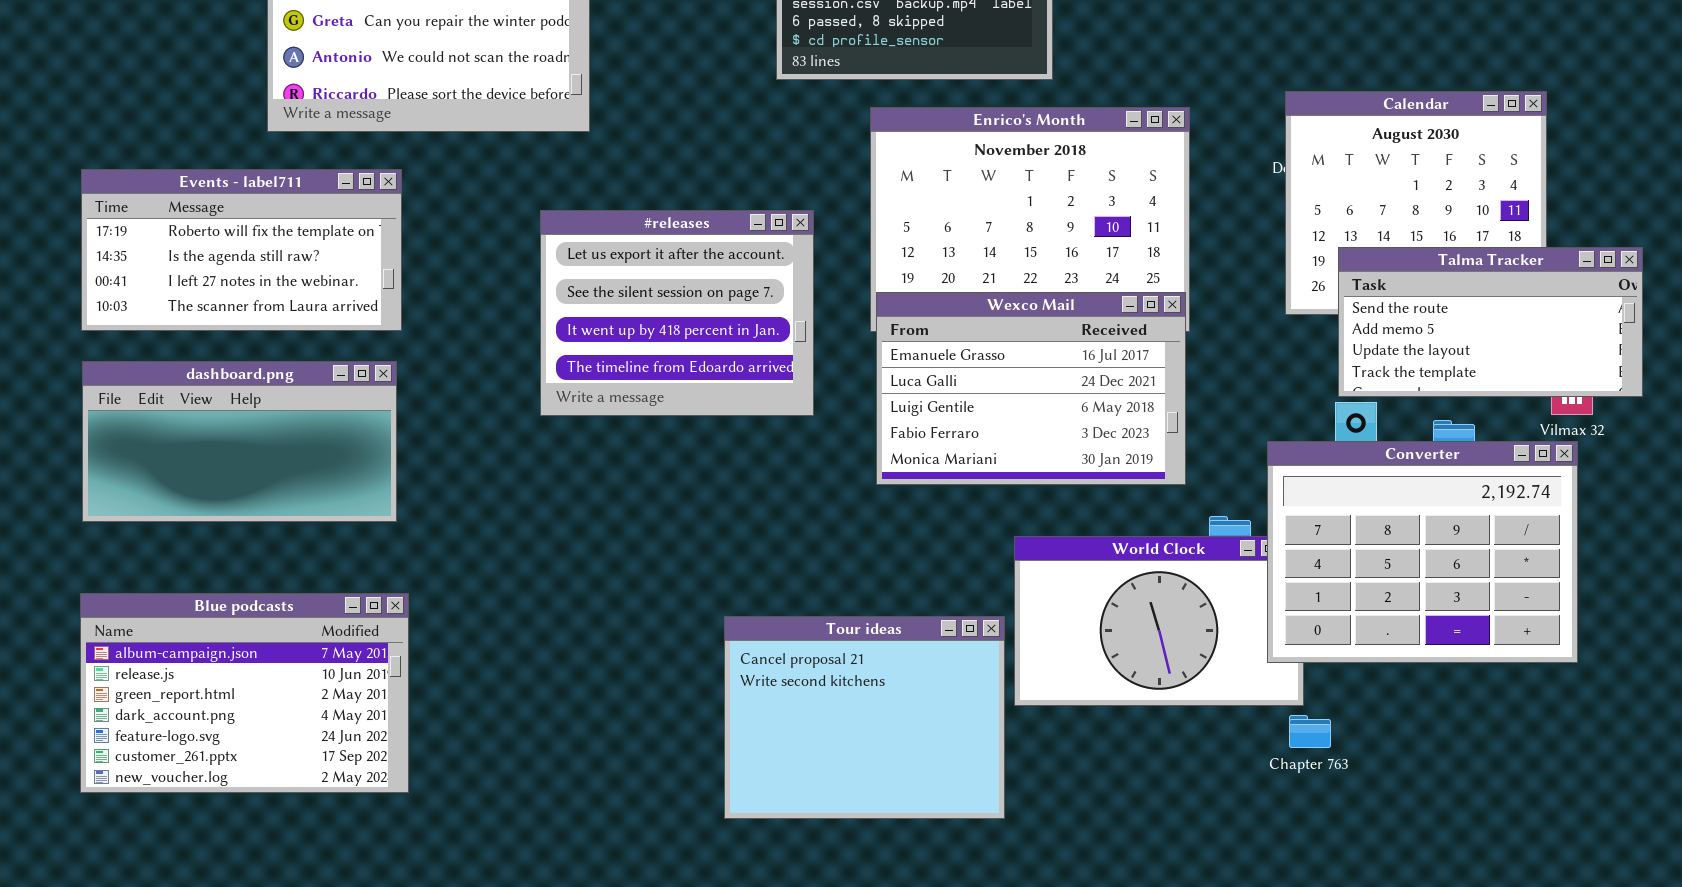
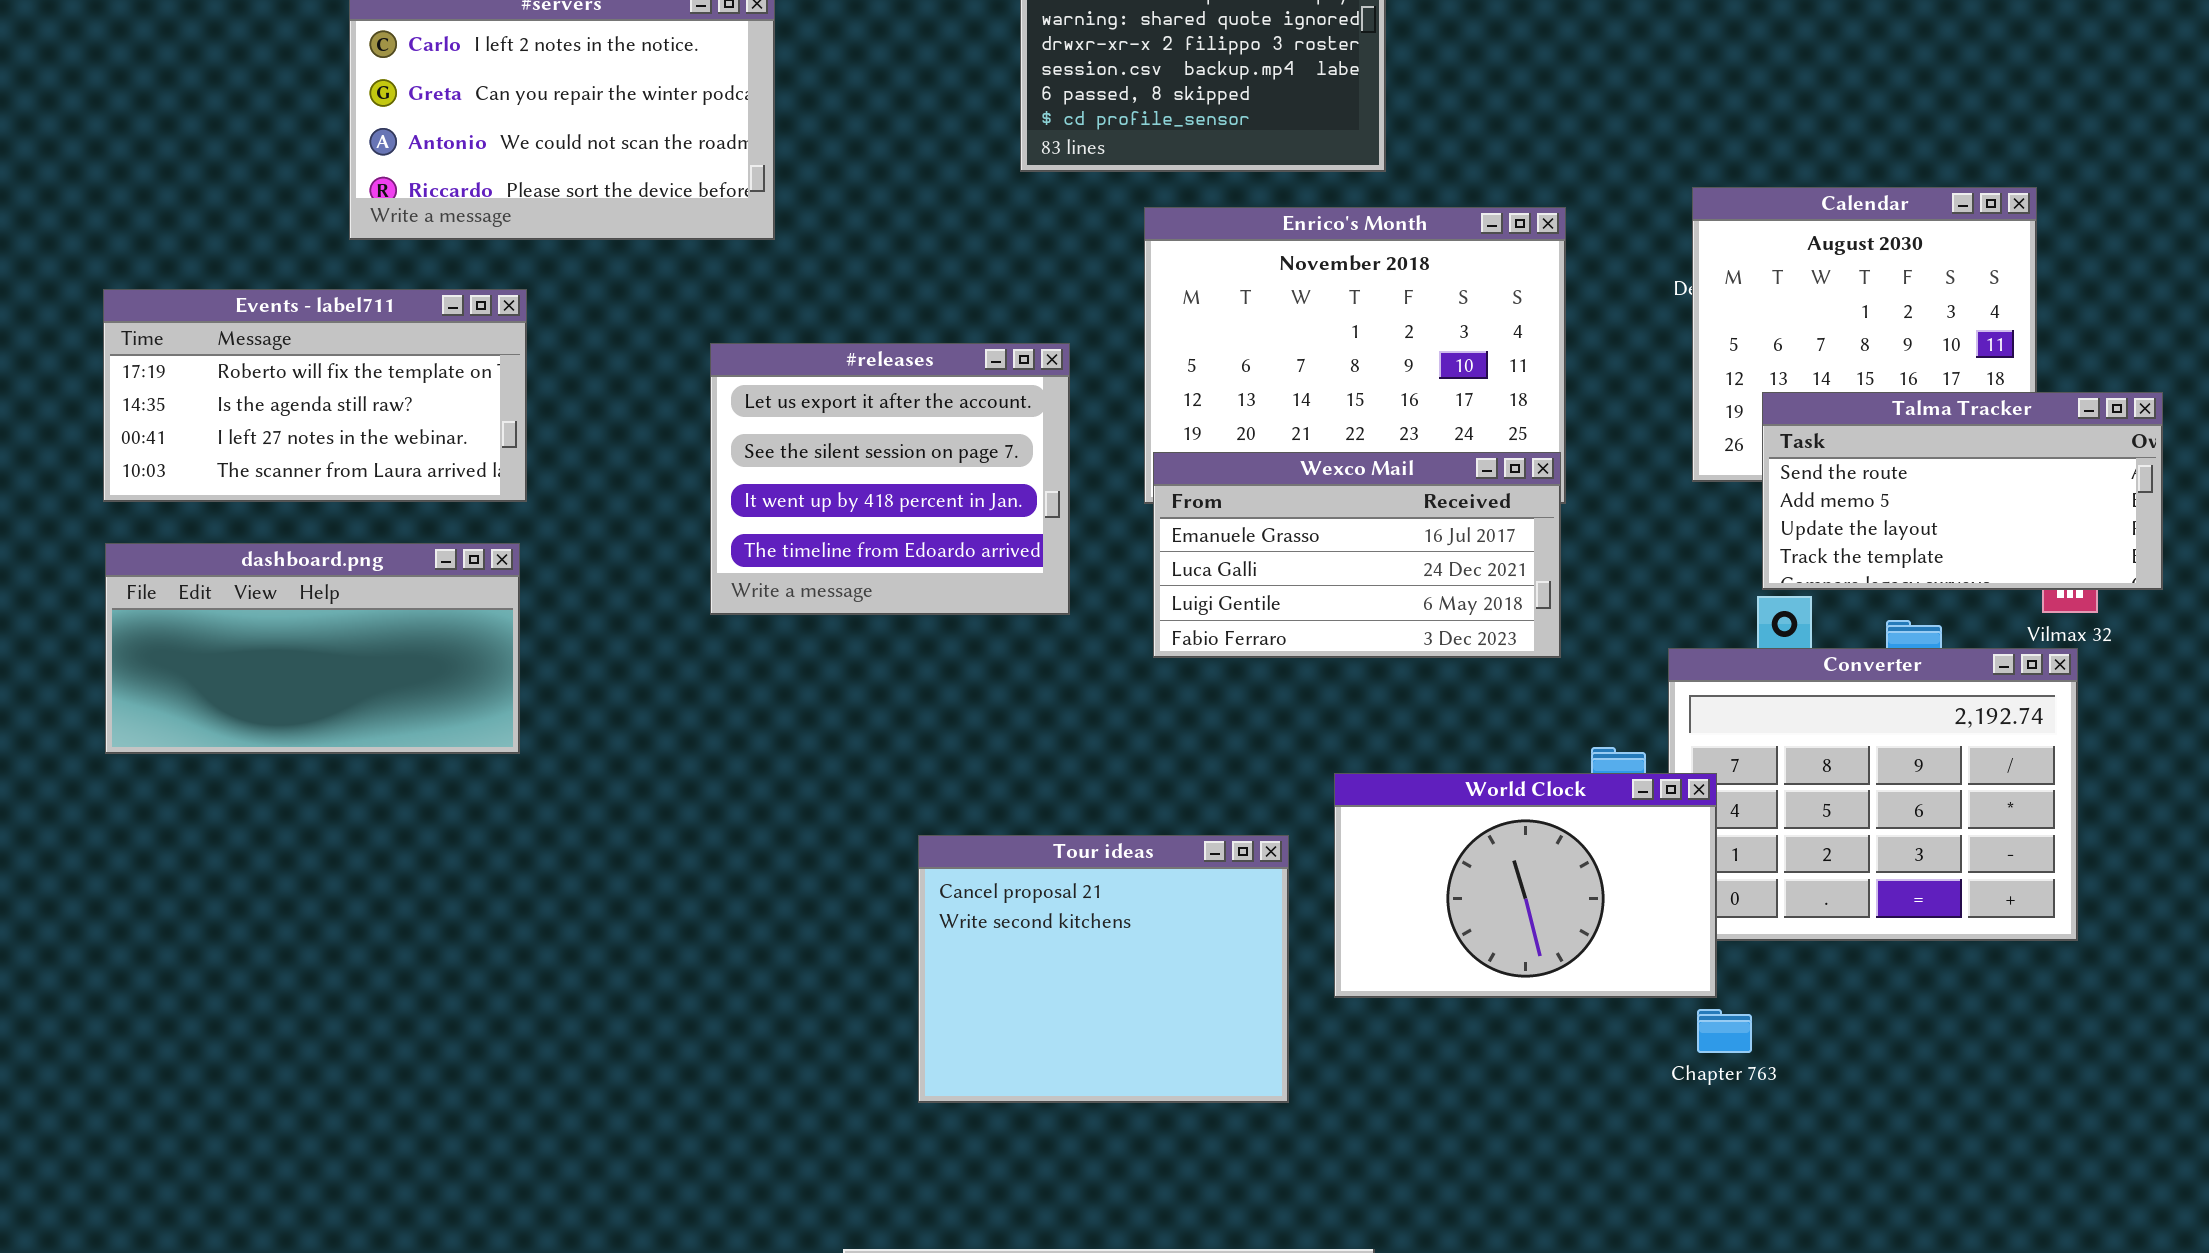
Wexco Mail: [876,292,1186,485] -> [1153,452,1561,658], resized
World Clock: [1014,536,1304,706] -> [1334,773,1717,998], raised
Blue podcasts: [80,593,409,793] -> none, closed
Tour ideas: [724,616,1005,819] -> [918,835,1289,1103], moved

